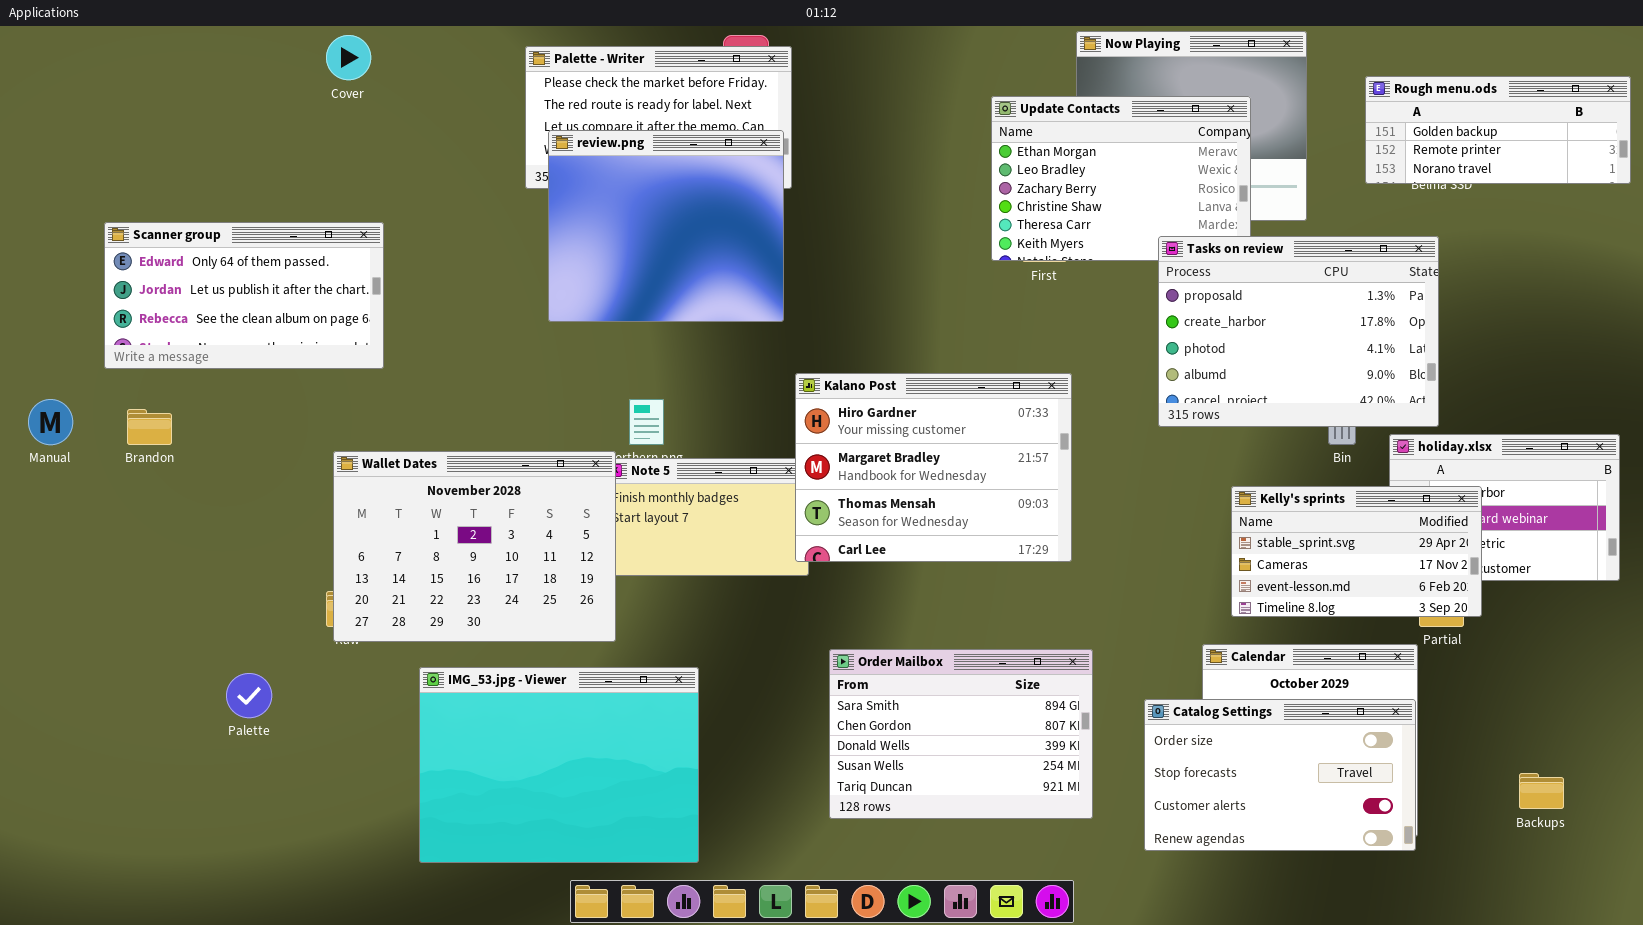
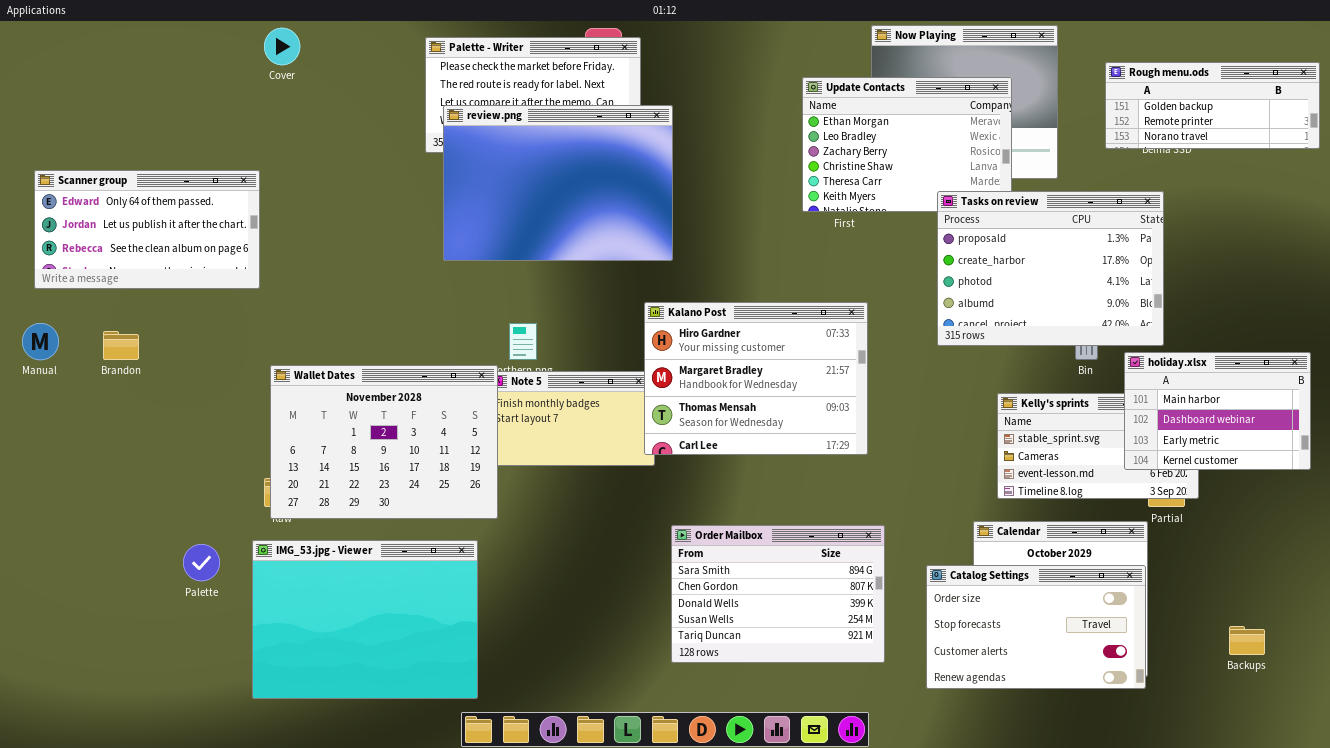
review.png: [548,130,784,322] -> [443,105,673,261], resized
Scanner group: [104,222,384,369] -> [34,170,260,289], moved
holiday.xlsx: [1389,434,1620,581] -> [1124,352,1311,470], raised
IMG_53.jpg - Viewer: [419,667,699,863] -> [252,540,478,699], moved

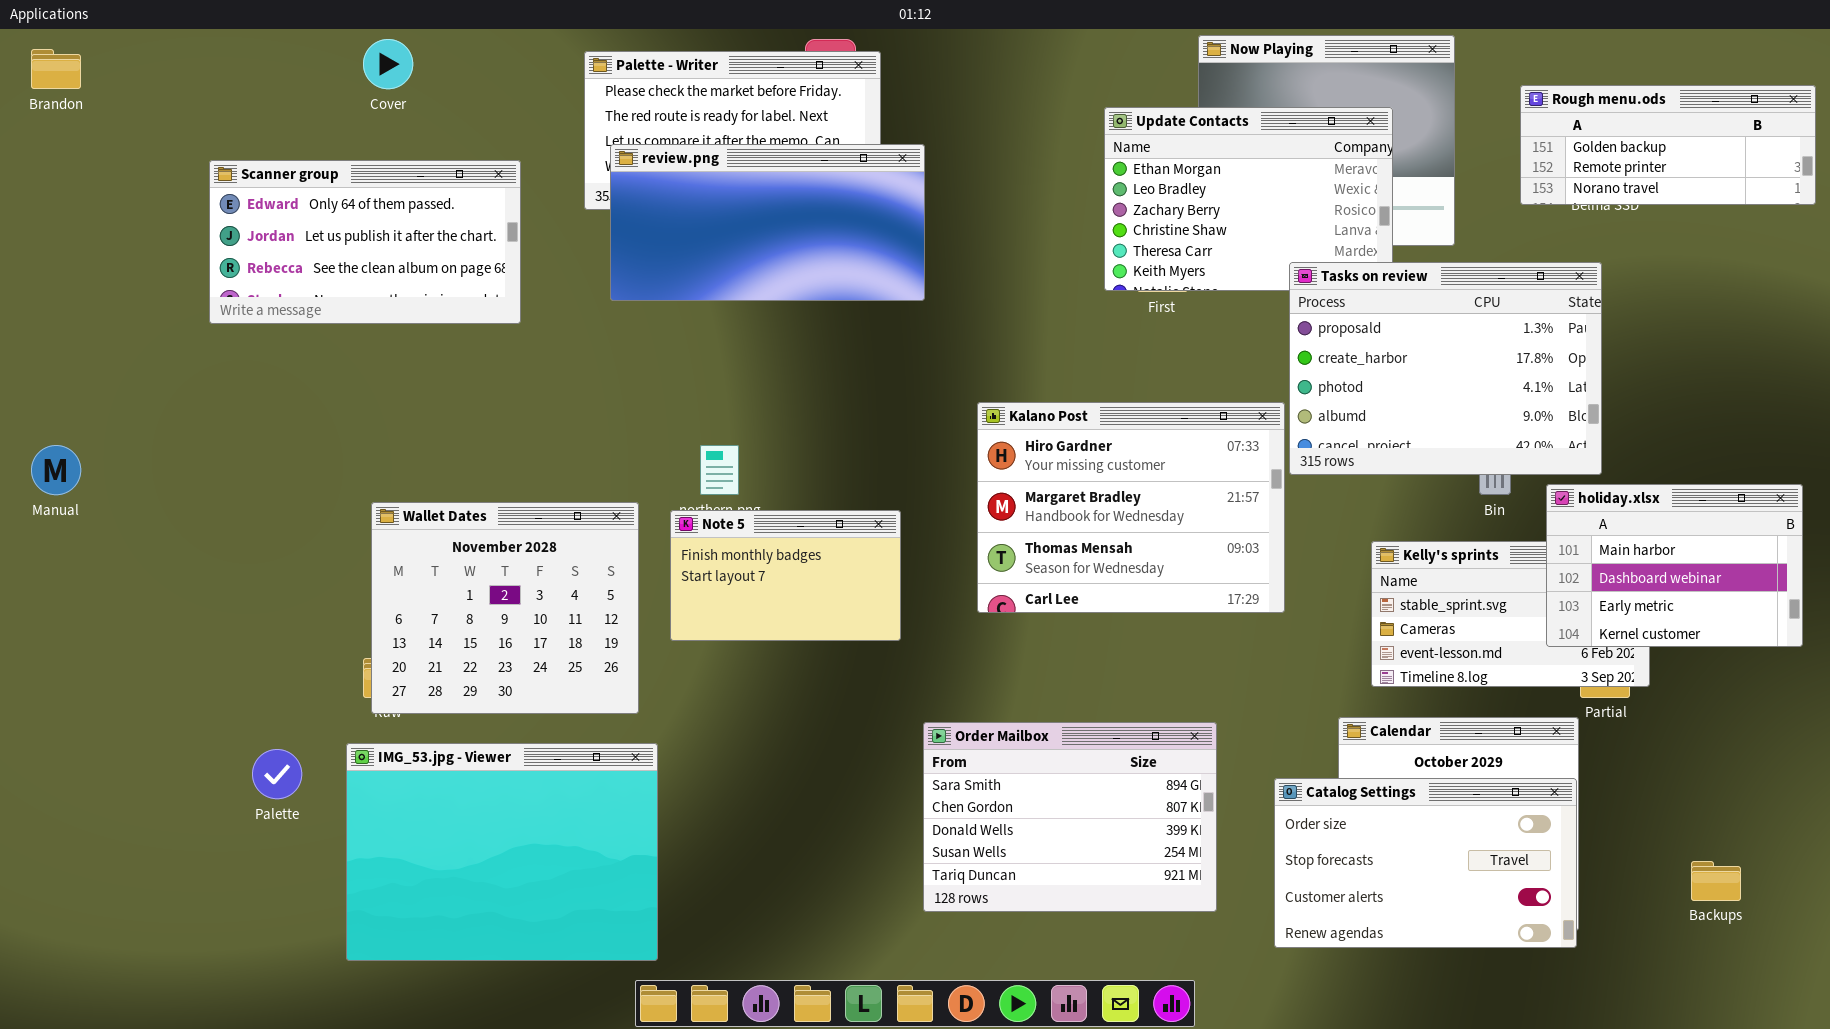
review.png: [443,105,673,261] -> [610,144,925,301], resized
Scanner group: [34,170,260,289] -> [209,160,521,324], moved
Kalano Post: [644,302,868,455] -> [977,402,1285,613], moved
Brandon: [103,331,139,360] -> [31,49,81,89], moved
Wallet Dates: [270,365,498,519] -> [371,502,639,714], resized

